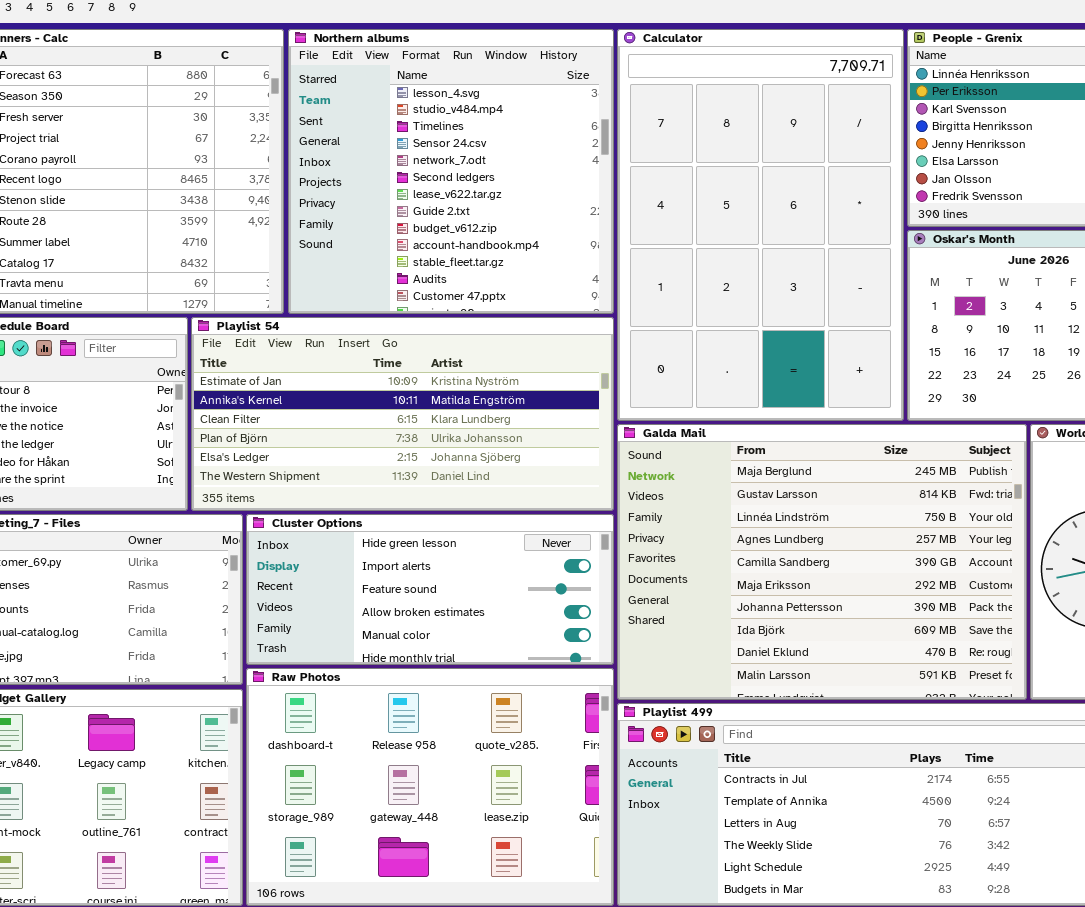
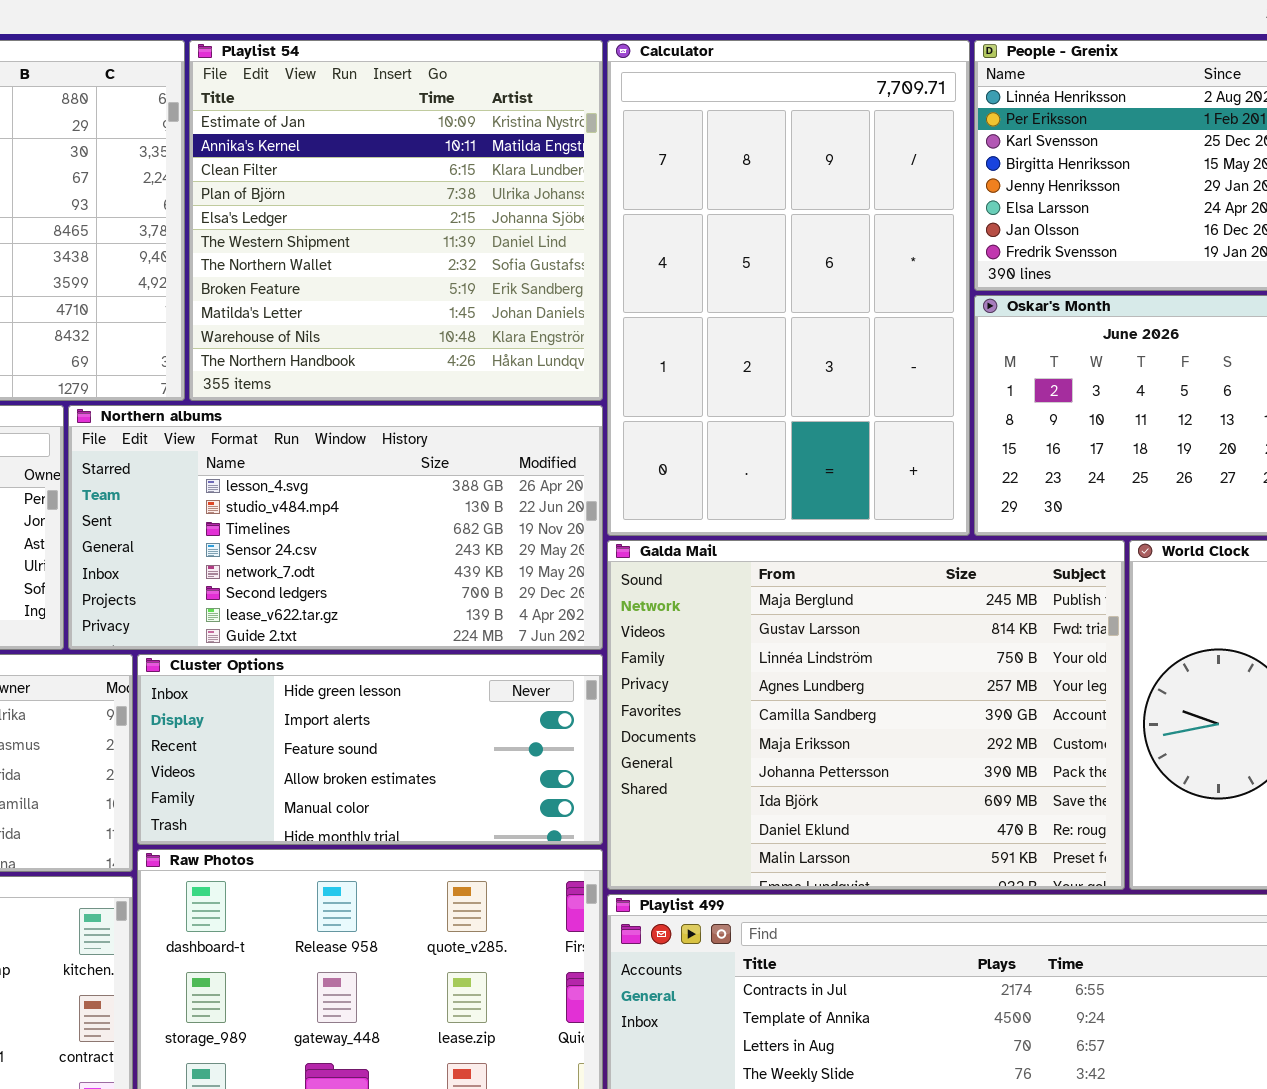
Northern albums: [288,29,614,314] -> [68,405,603,650], moved, resized
Playlist 54: [191,317,614,511] -> [189,40,603,401], moved, resized

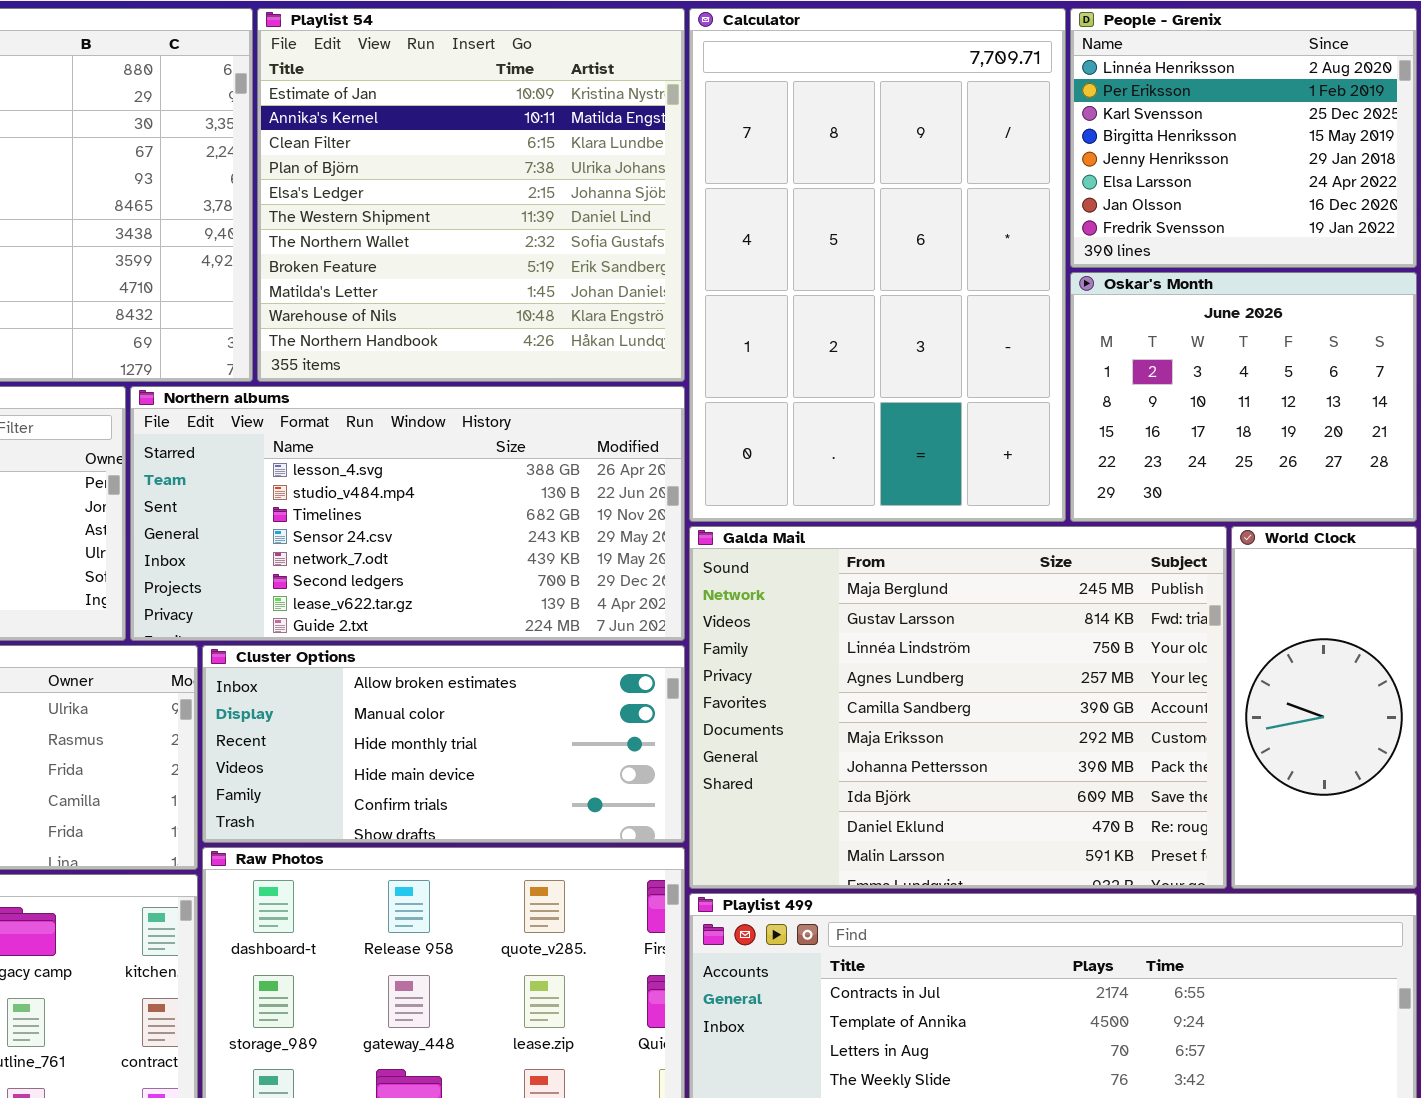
Cluster Options: [137,654,603,845] -> [202,645,685,843], scrolled down 3 rows

